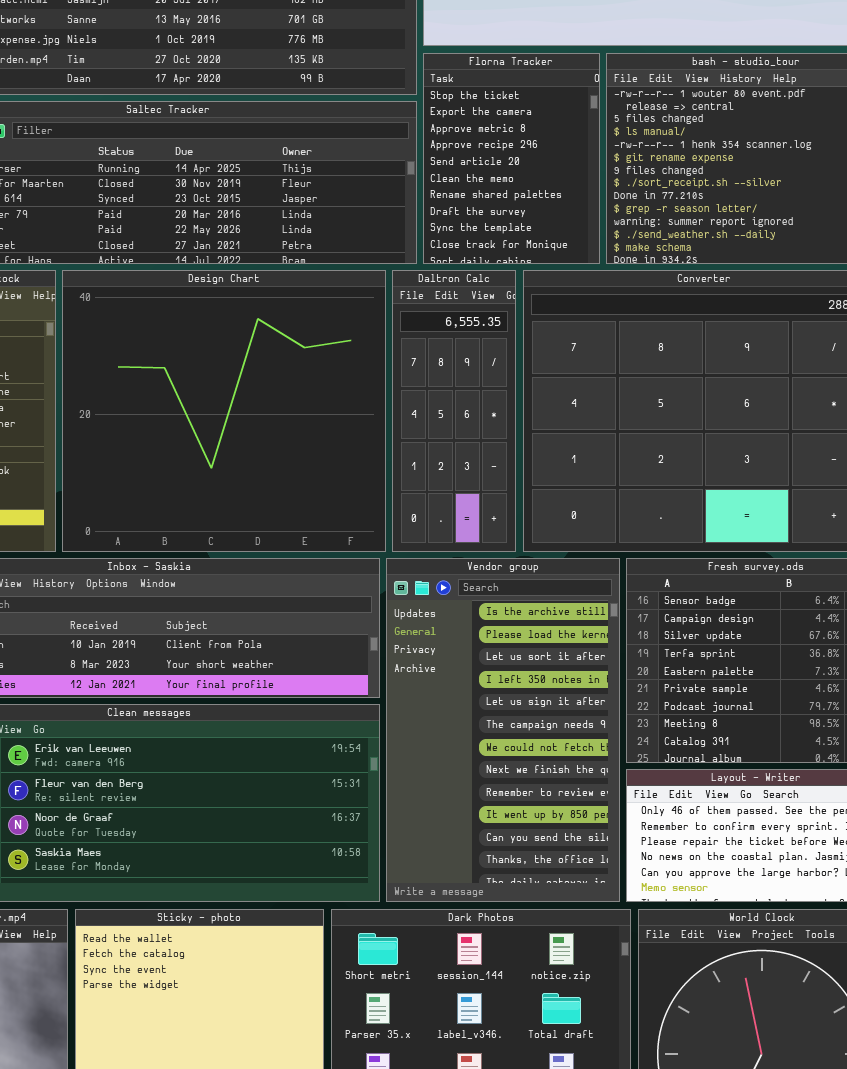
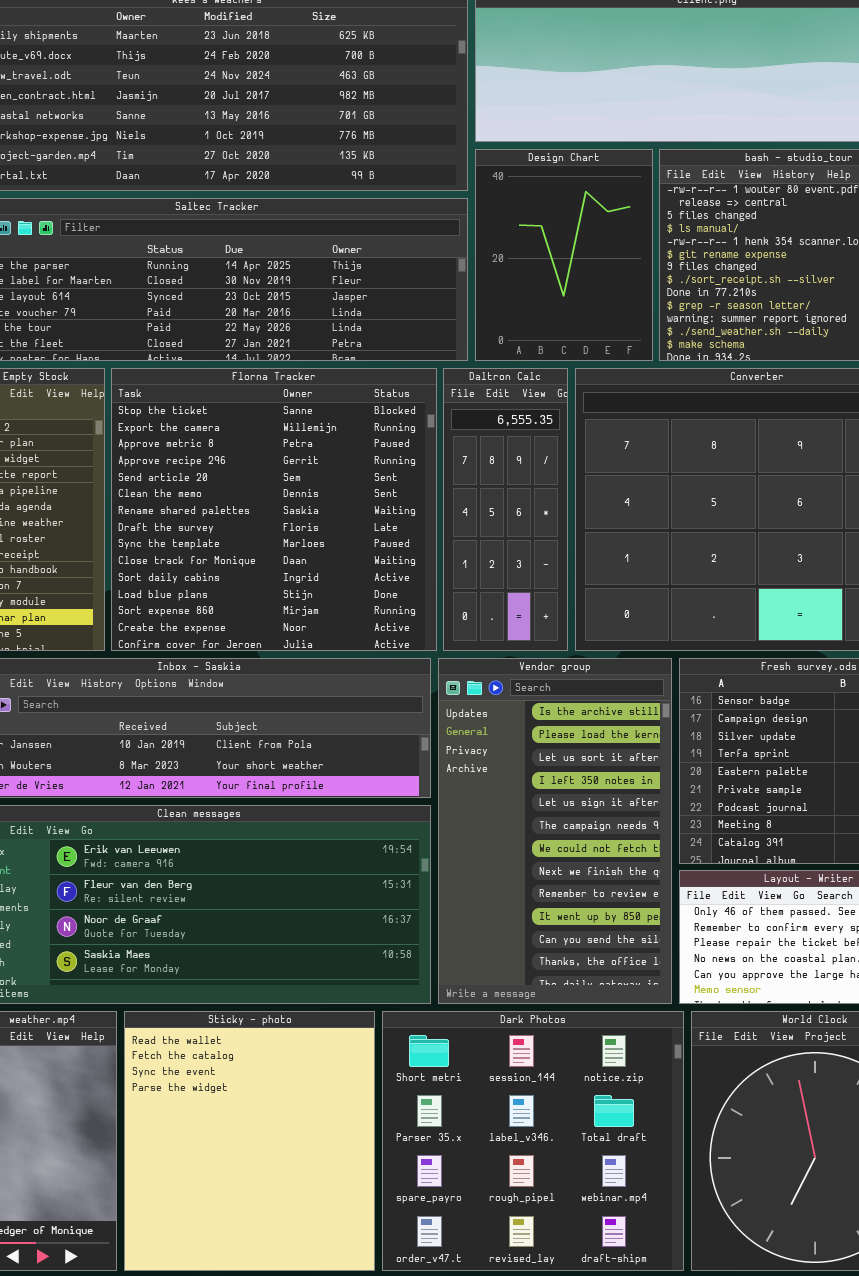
Florna Tracker: [423,53,600,264] -> [111,368,437,651], moved, resized
Design Chart: [62,270,386,552] -> [475,149,653,361], moved, resized

